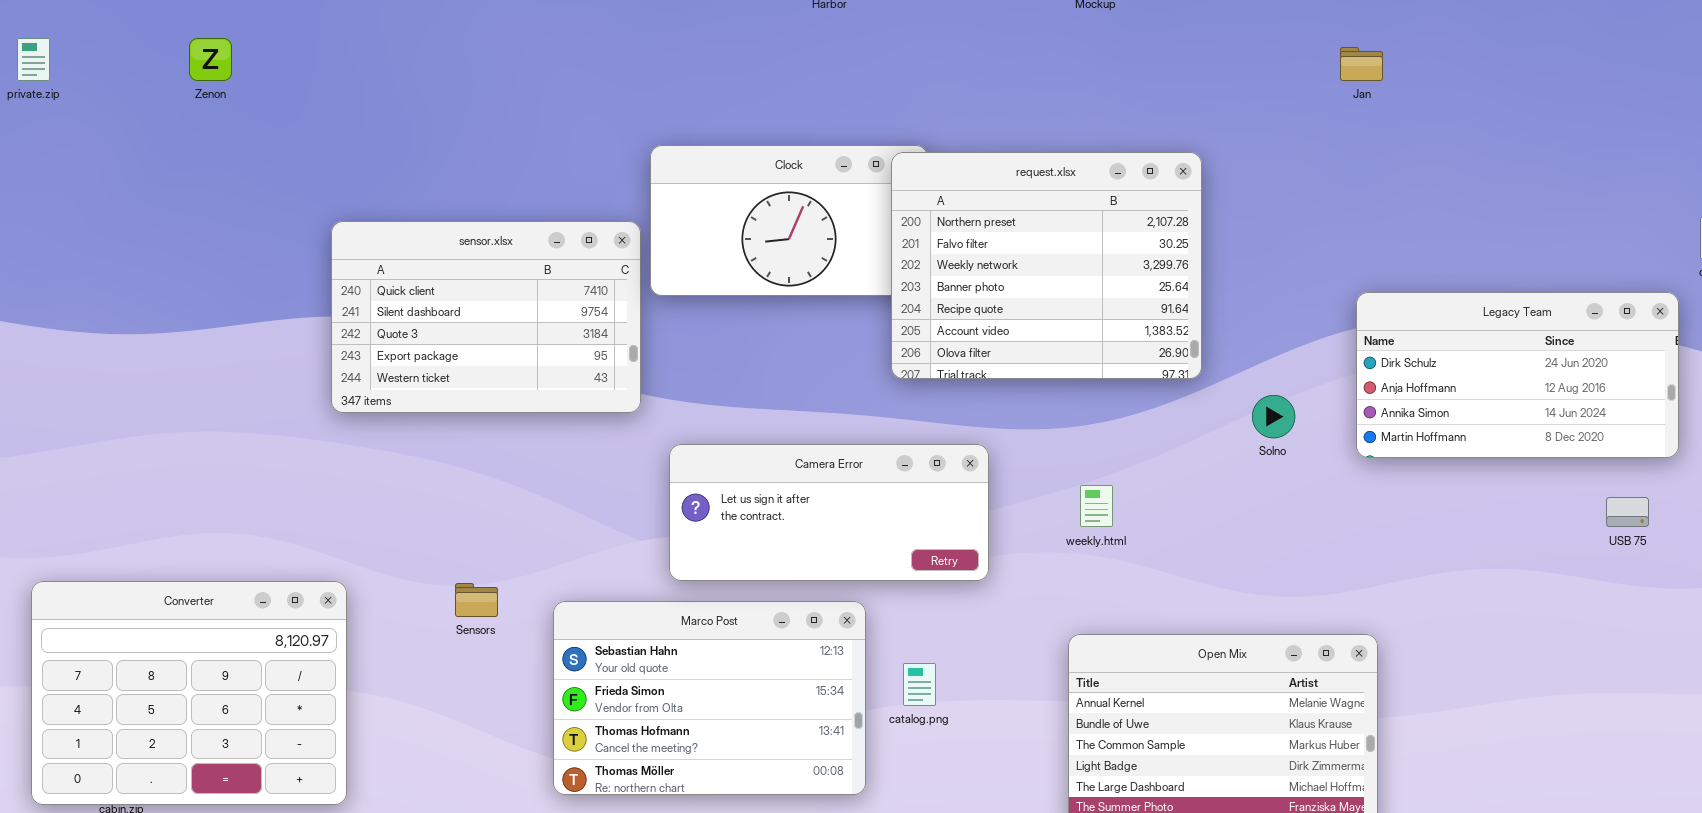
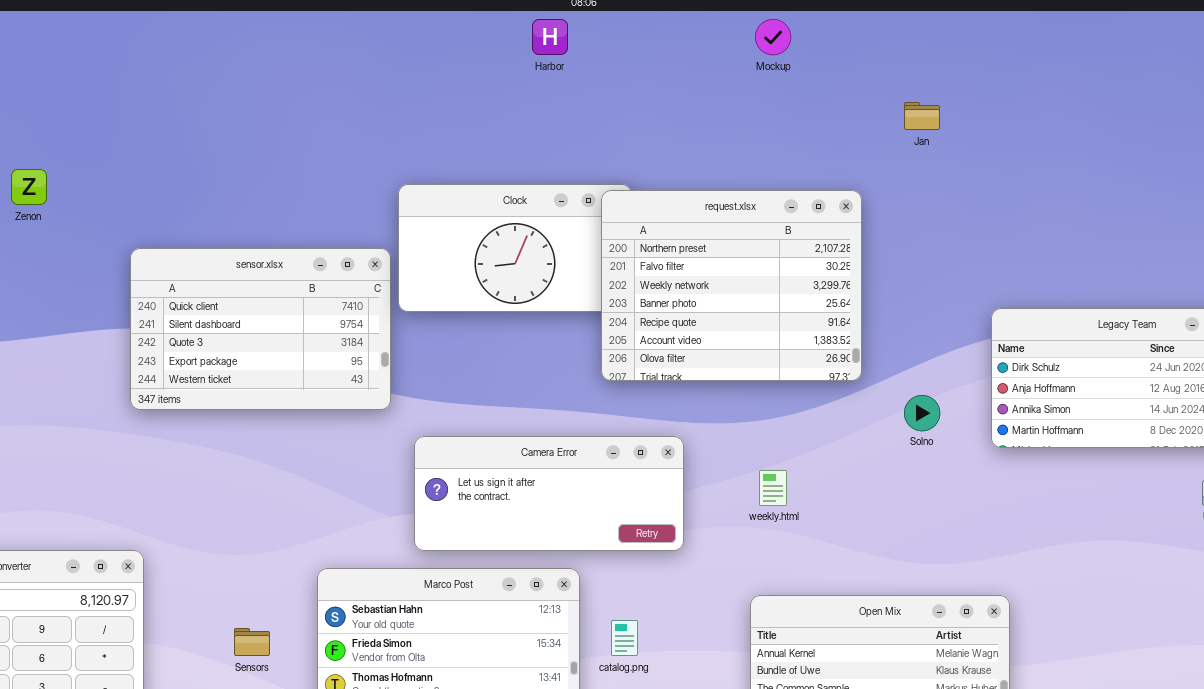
Zenon: [189,38,232,81] -> [11,169,47,205], moved
Jan: [1340,47,1383,81] -> [904,102,940,130], moved
Sensors: [455,583,498,617] -> [234,628,270,656], moved

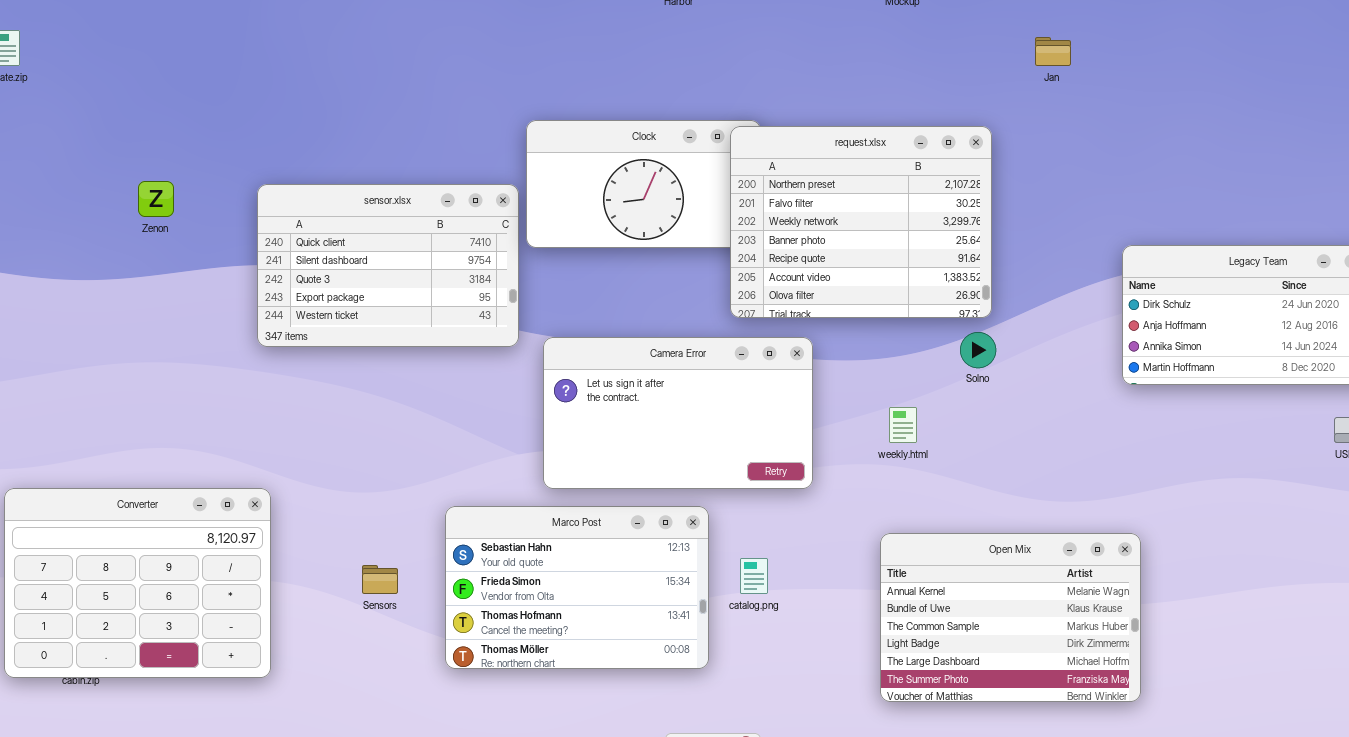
Zenon: [11,169,47,205] -> [138,181,174,217], moved
Solno: [904,395,940,431] -> [960,332,996,368], moved
Camera Error: [414,436,684,551] -> [543,337,813,489], resized

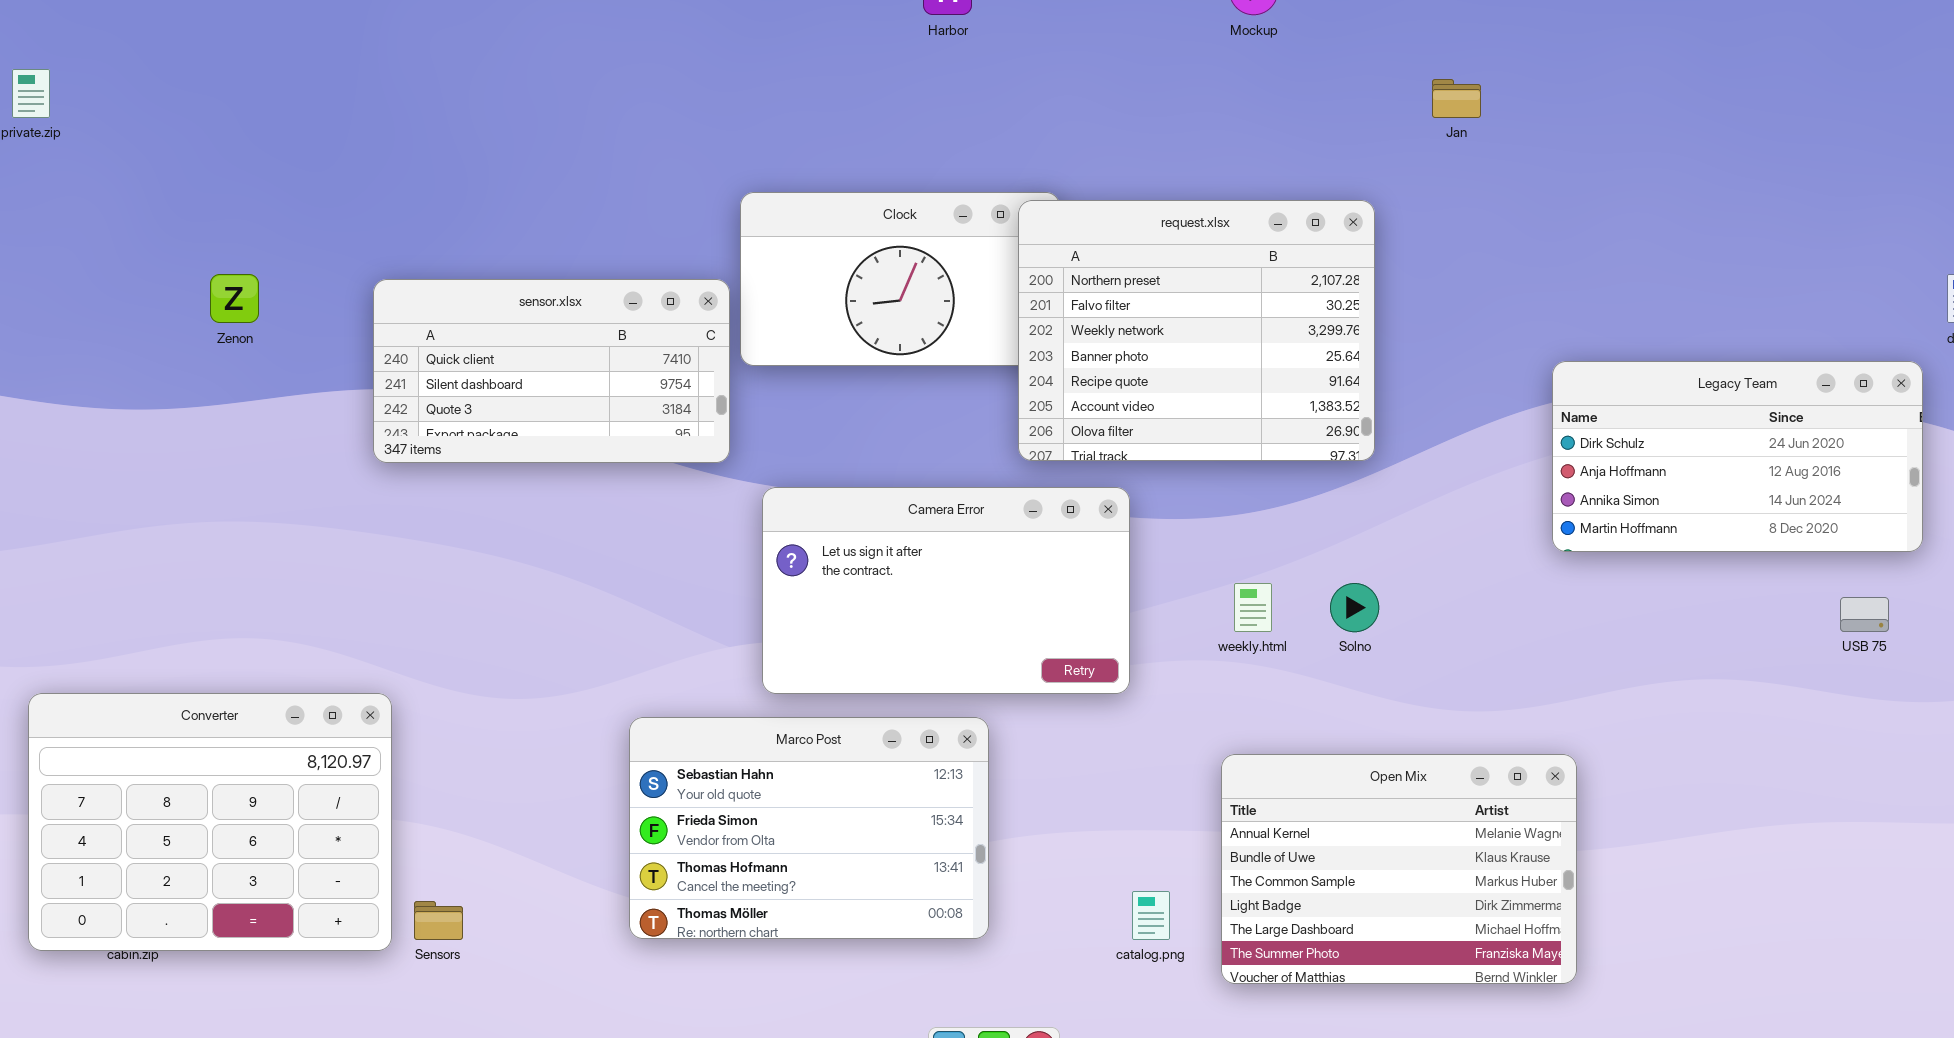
sensor.xlsx: [257,184,519,347] -> [373,279,730,463], resized
Solno: [960,332,996,368] -> [1330,583,1379,632], moved
catalog.png: [740,558,768,594] -> [1132,891,1170,940], moved
Sensors: [362,565,398,594] -> [414,901,463,940], moved

